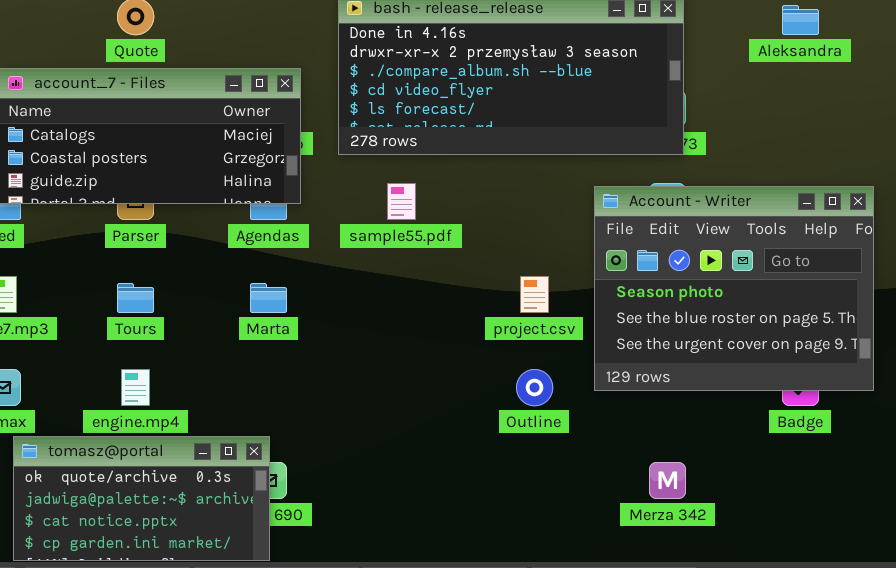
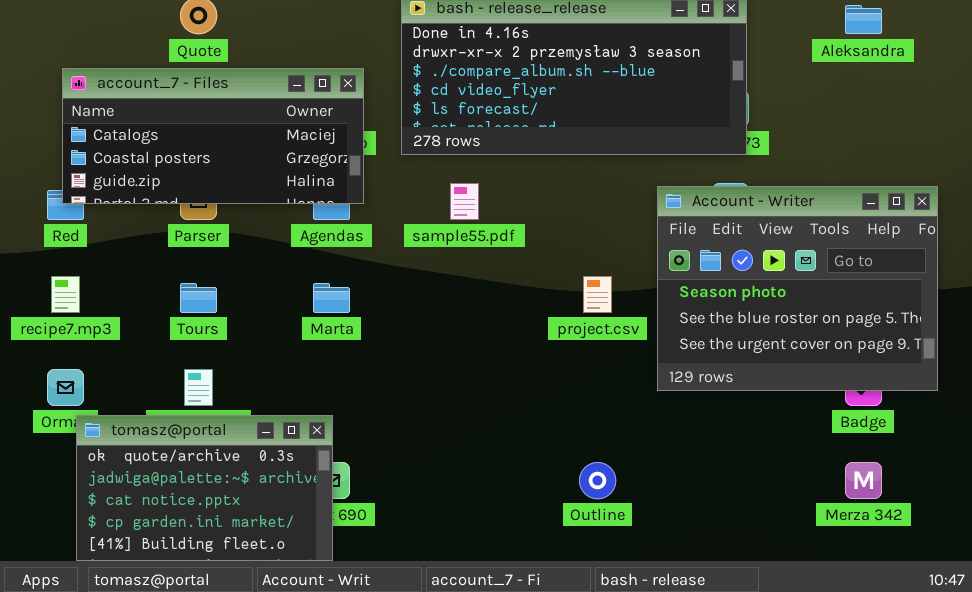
Outline: [516,369,553,406] -> [579,462,616,499], moved
tomasz@portal: [13,436,270,561] -> [76,415,333,561], resized
Merza 342: [649,462,686,499] -> [845,462,882,499], moved

